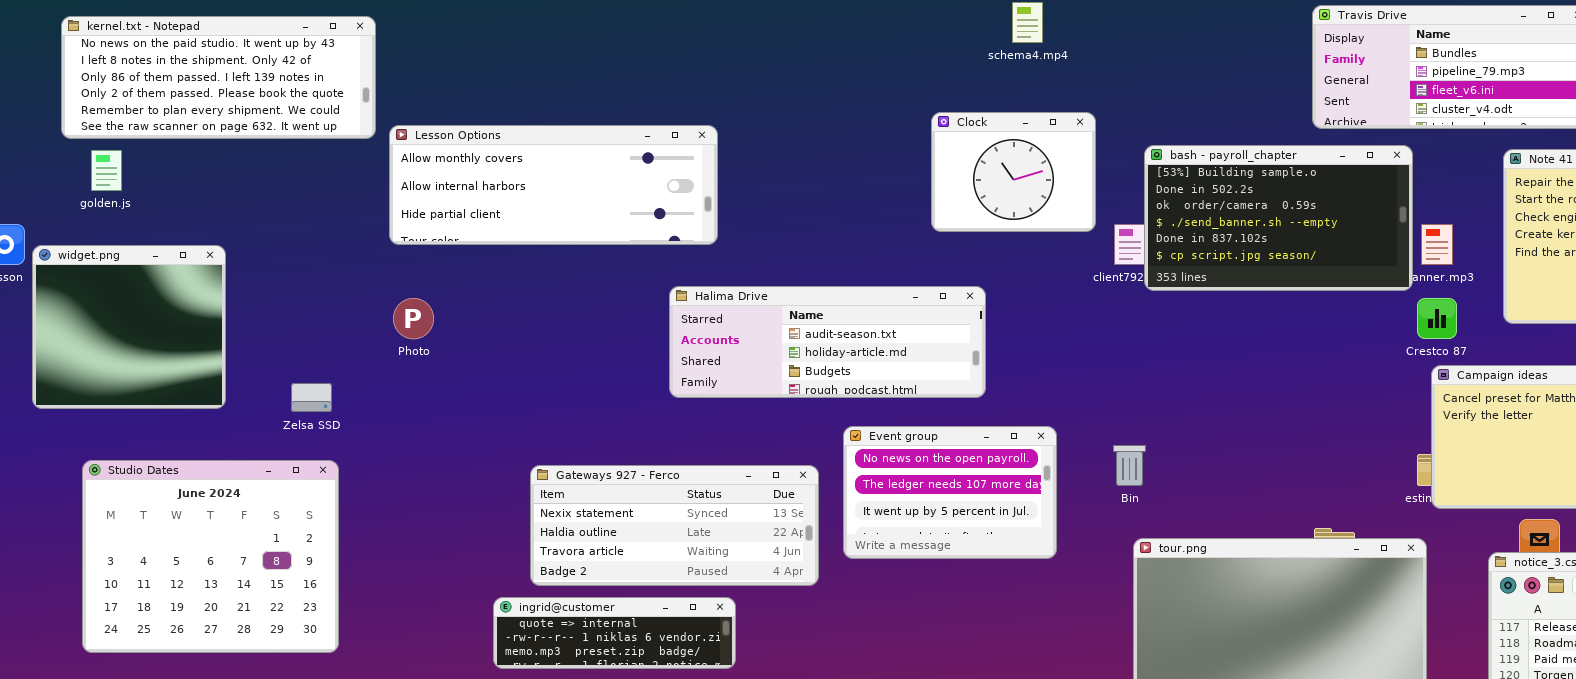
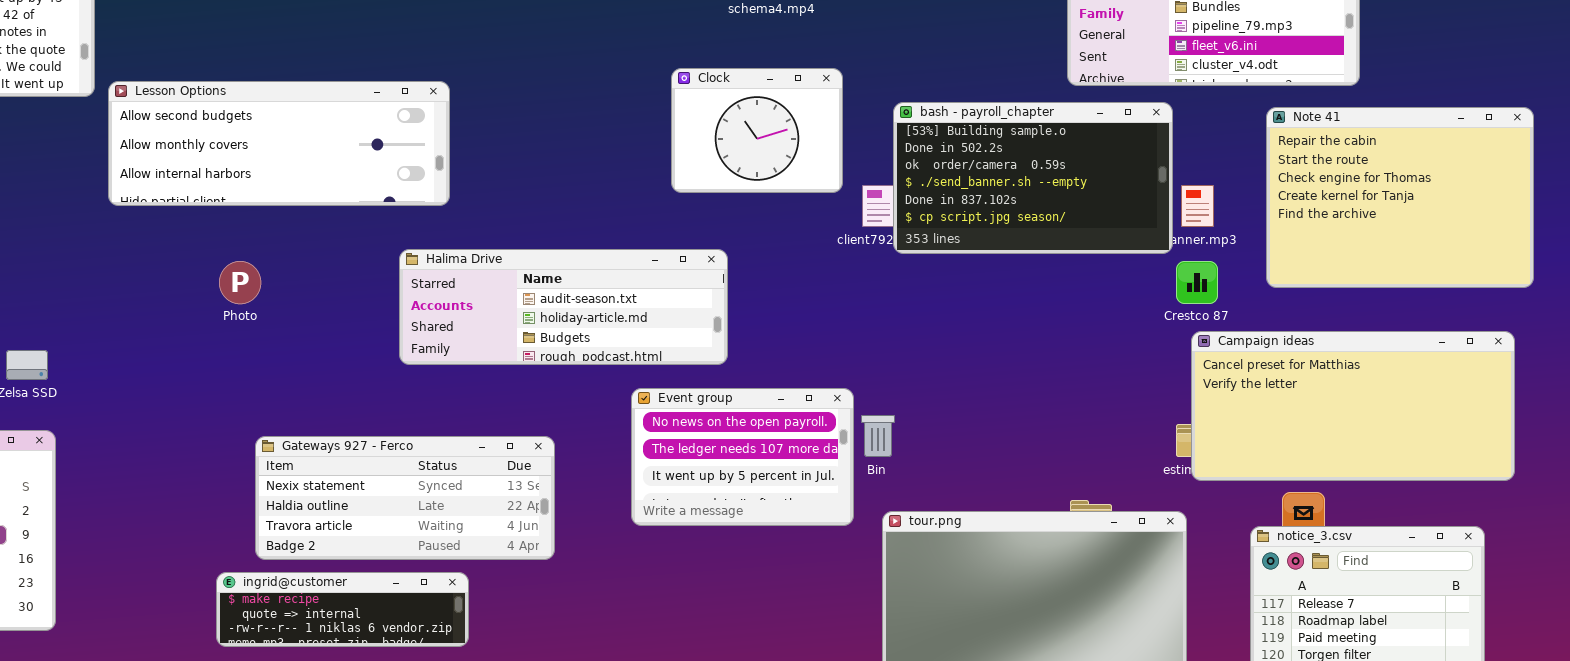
Lesson Options: [389,125,718,245] -> [108,81,450,206], scrolled up 1 row
Photo: [393,298,434,339] -> [219,261,261,304], moved
Event group: [843,426,1057,559] -> [631,388,854,526], moved
ingrid@customer: [493,597,736,669] -> [216,572,469,647], scrolled up 1 row

